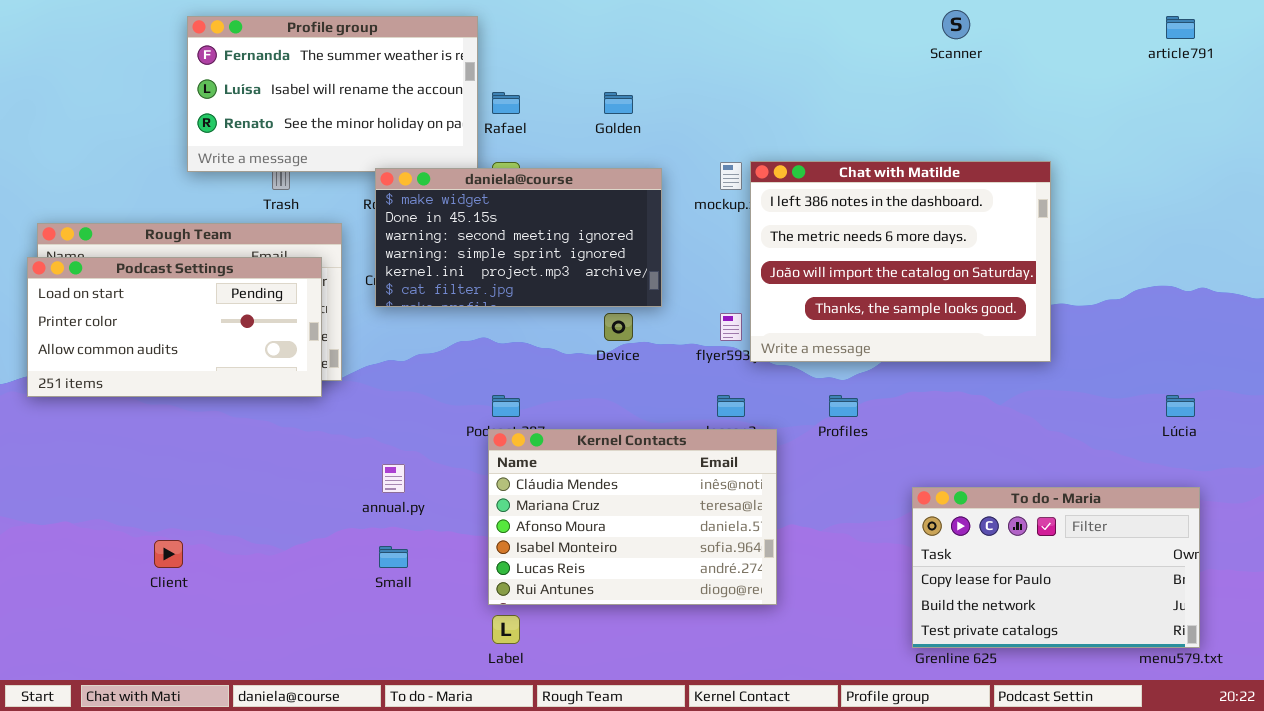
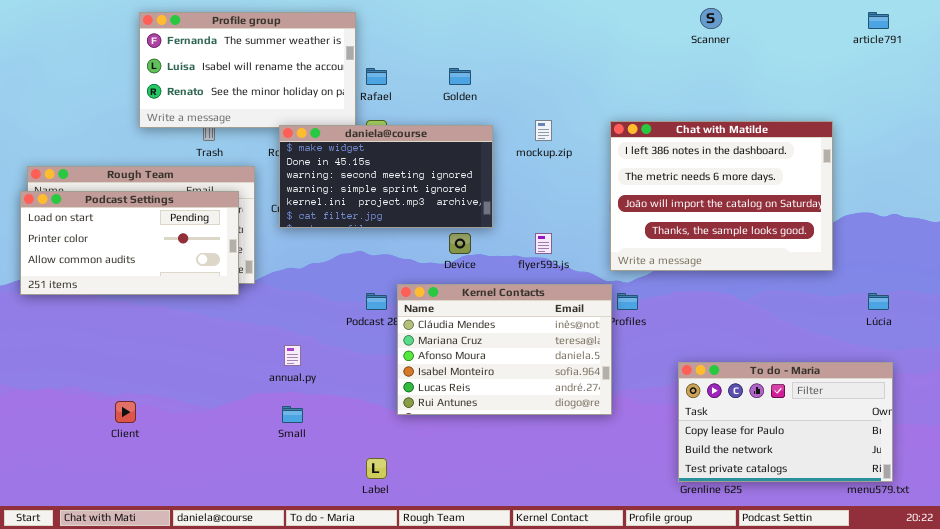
Chat with Matilde: [750,161,1051,362] -> [610,121,833,271], moved
Kernel Contacts: [488,429,777,605] -> [397,284,612,415], moved

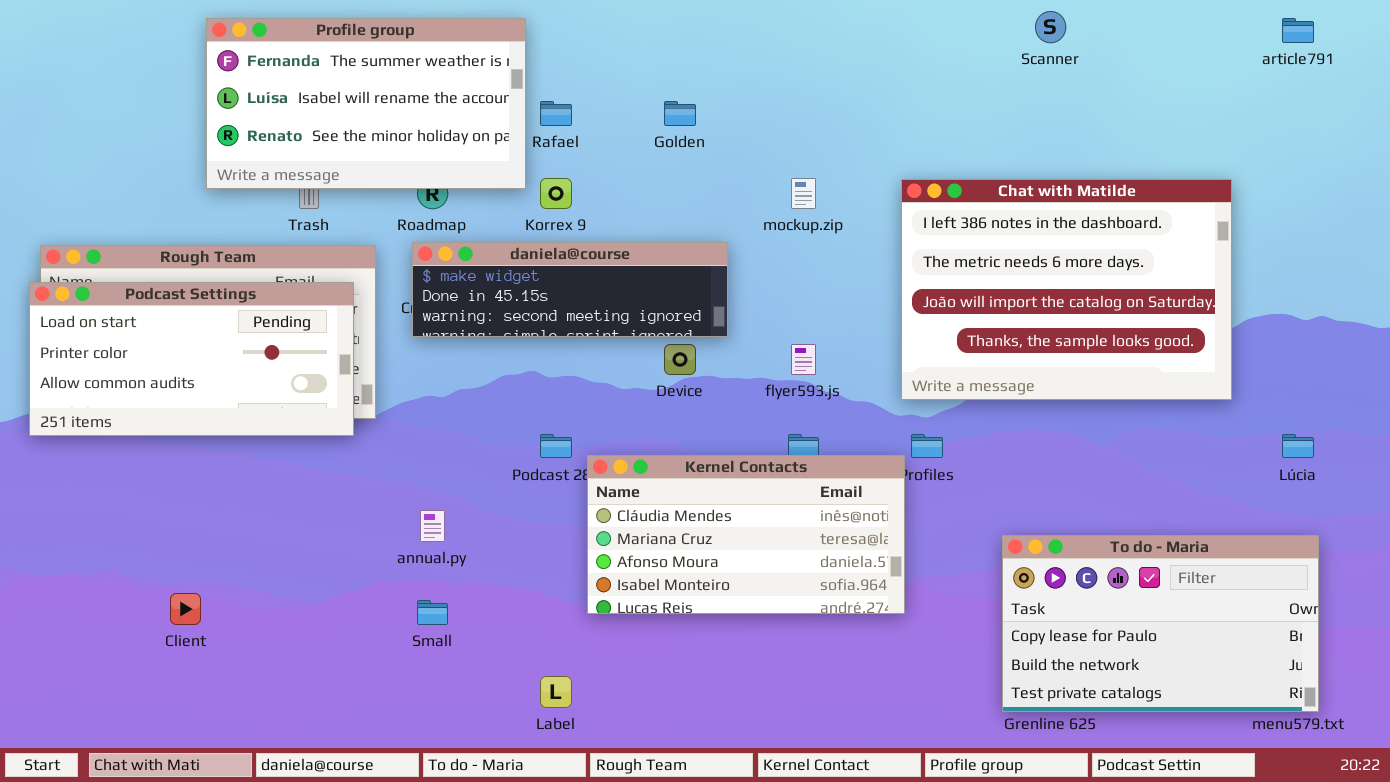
daniela@course: [279,125,493,228] -> [412,242,728,337], resized
Kernel Contacts: [397,284,612,415] -> [587,455,905,614], resized

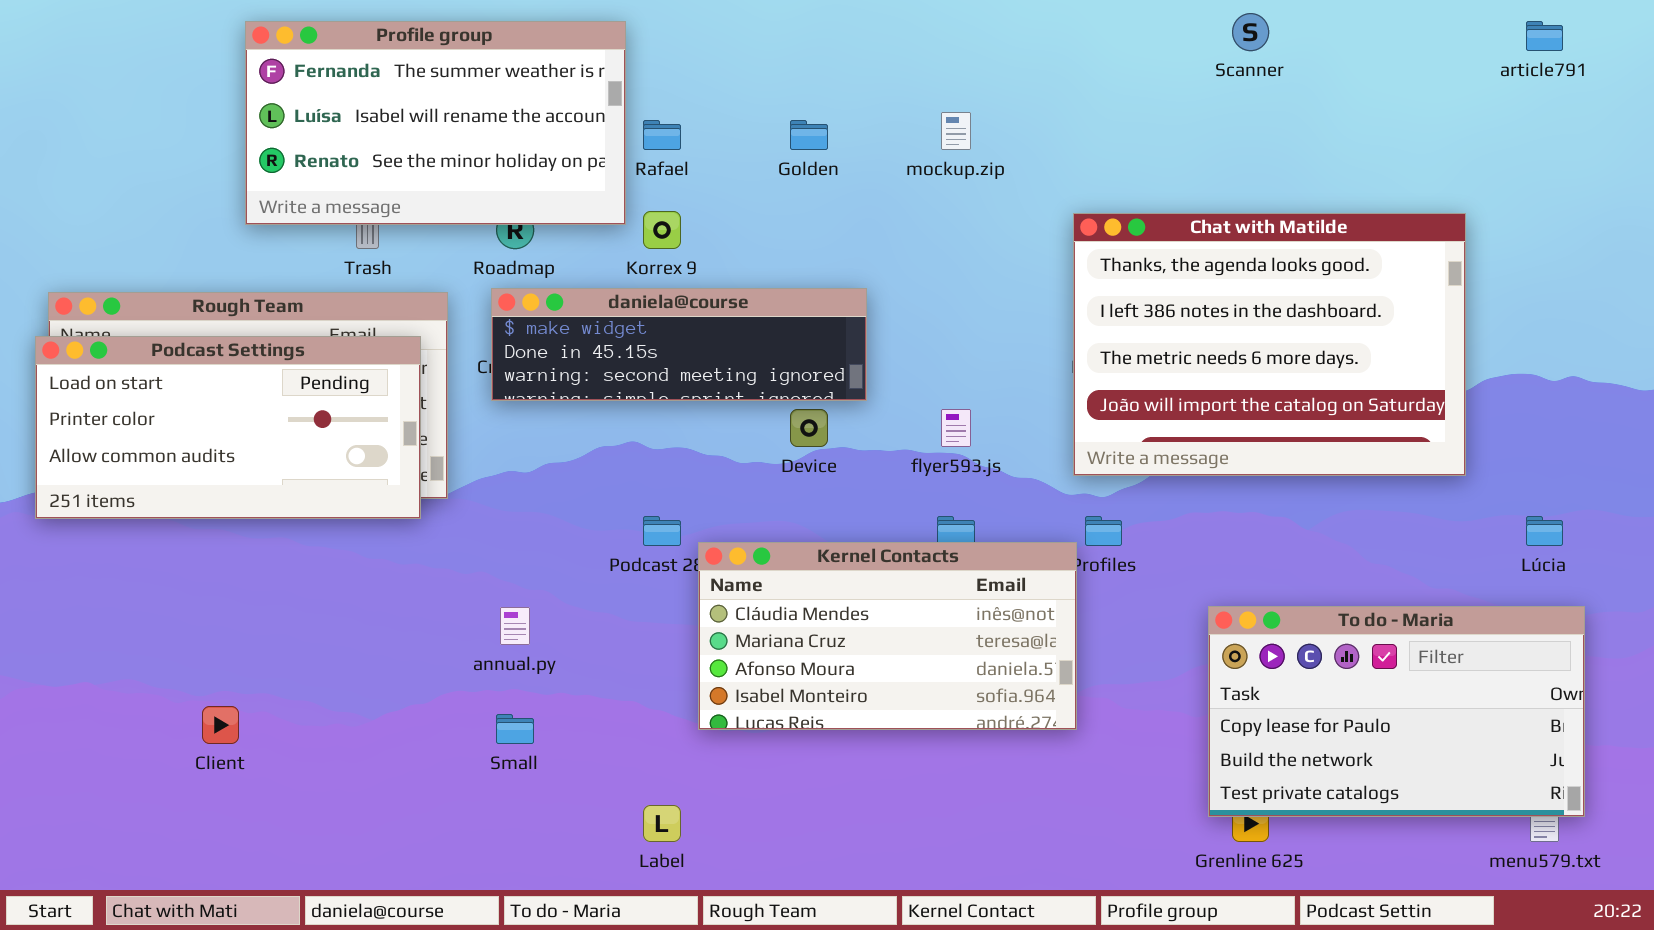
mockup.zip: [791,178,816,209] -> [941,112,971,150], moved
Chat with Matilde: [901,179,1232,400] -> [1073,213,1466,476], scrolled up 1 row
To do - Maria: [1002,535,1319,712] -> [1208,606,1585,817], moved

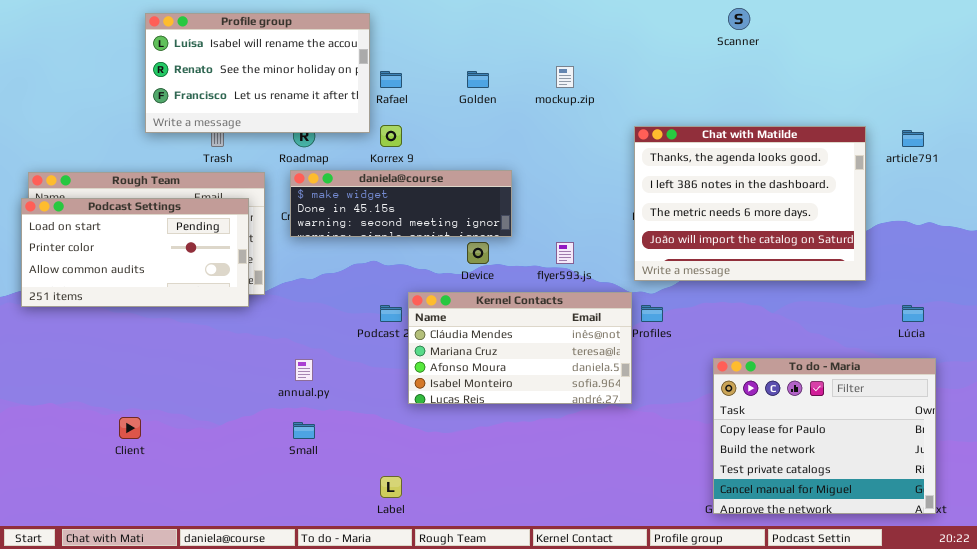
Profile group: [245,21,626,225] -> [145,13,370,133], scrolled down 1 row
article791: [1526,21,1563,51] -> [902,130,924,147], moved
Kernel Contacts: [698,542,1077,730] -> [408,292,632,404], moved
To do - Maria: [1208,606,1585,817] -> [713,358,936,514], resized

